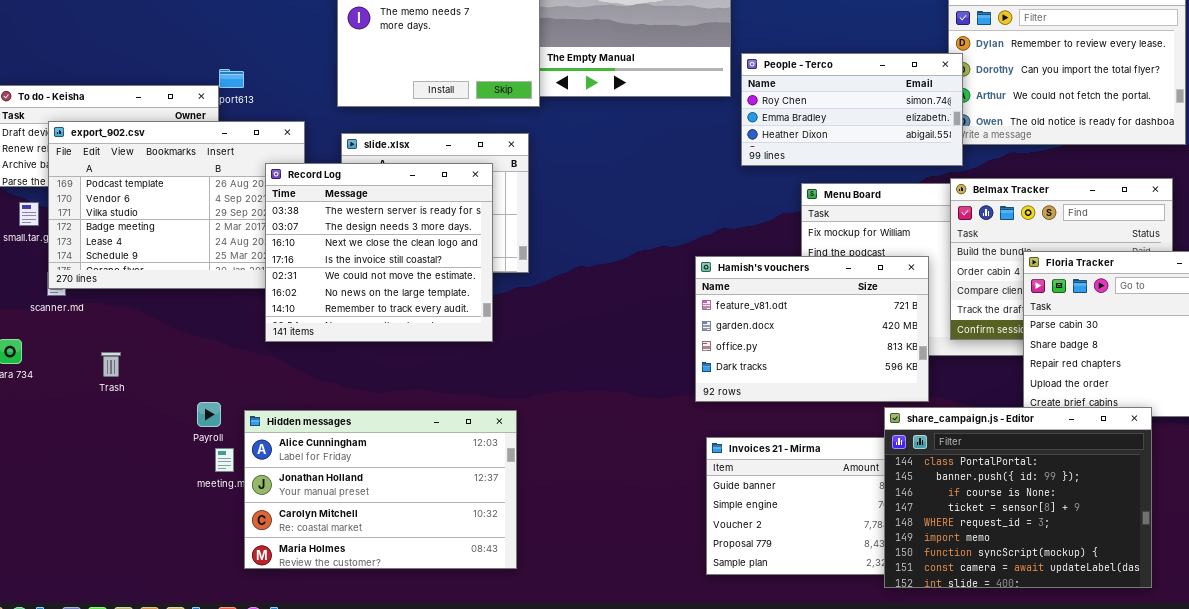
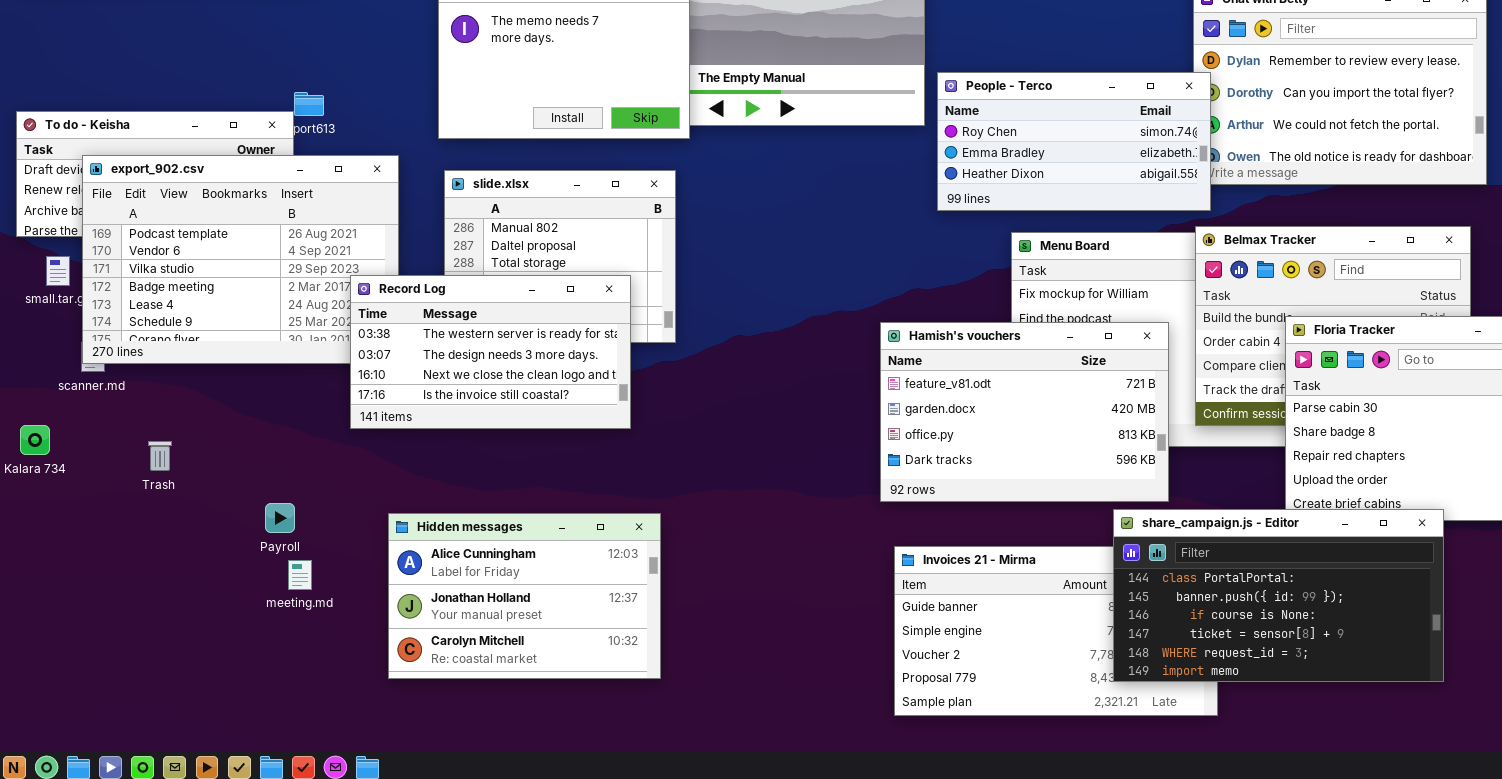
Record Log: [265,163,493,342] -> [350,275,631,429], resized
share_campaign.js - Editor: [884,407,1152,588] -> [1113,509,1444,682], resized
Hidden messages: [244,410,517,569] -> [388,513,661,679], resized

